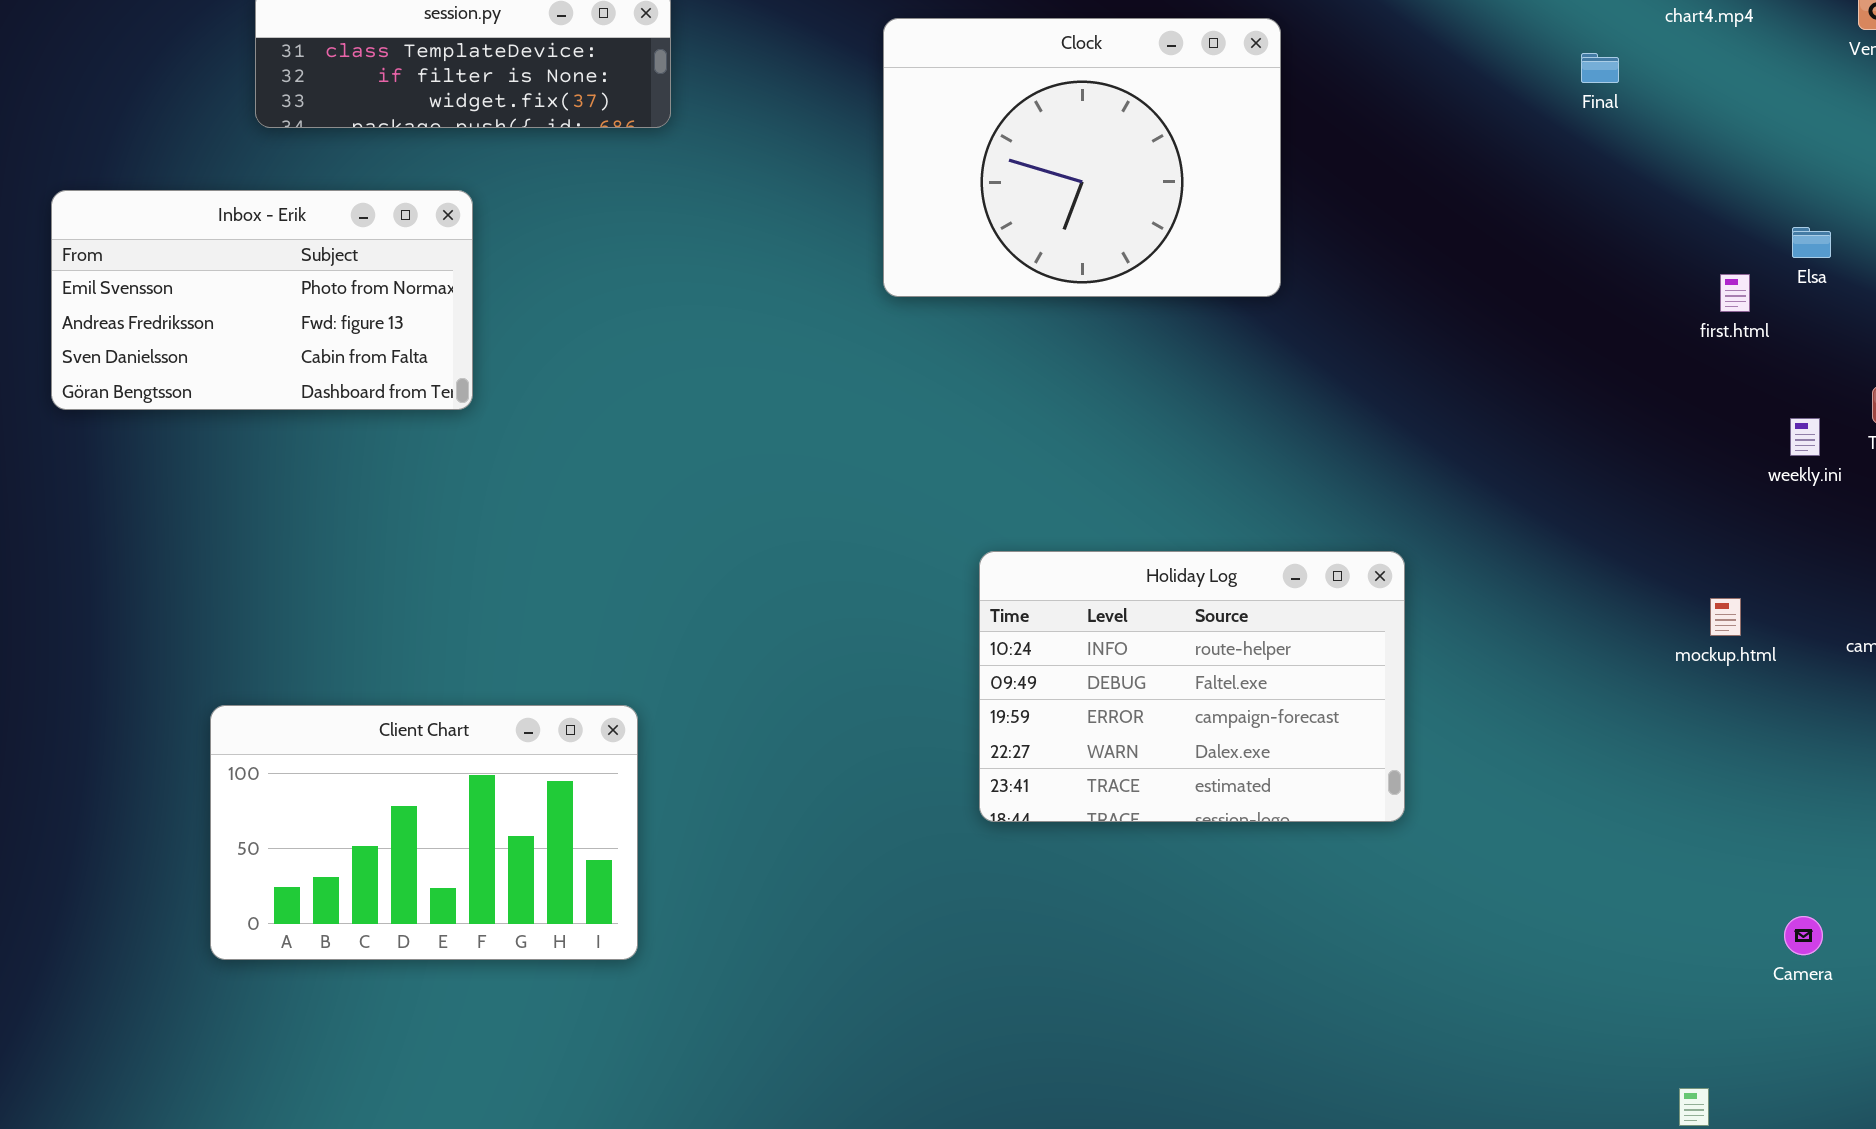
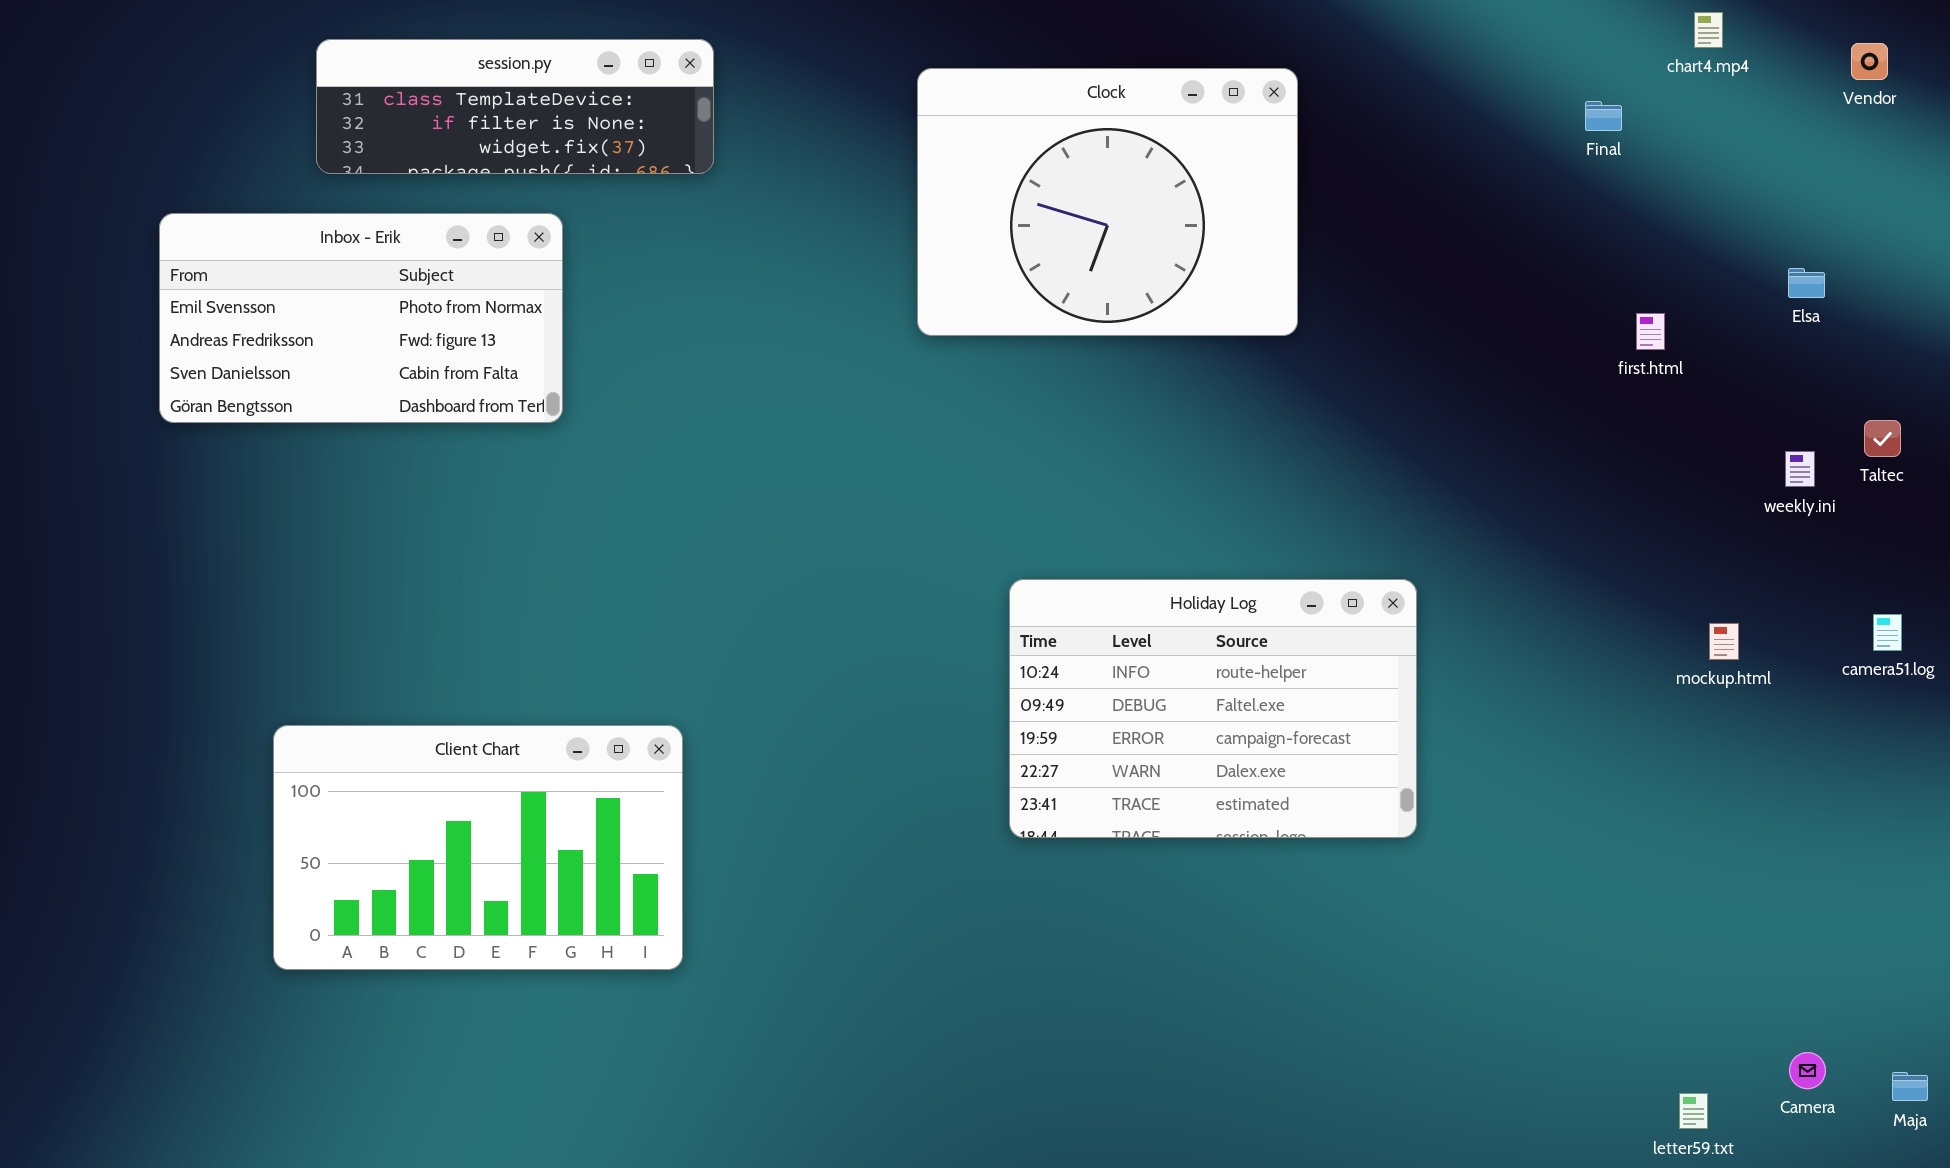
Inbox - Erik: [51,190,473,410] -> [159,213,563,423], moved
first.html: [1720,274,1750,312] -> [1636,313,1665,350], moved
Camera: [1784,916,1823,955] -> [1789,1052,1826,1089], moved

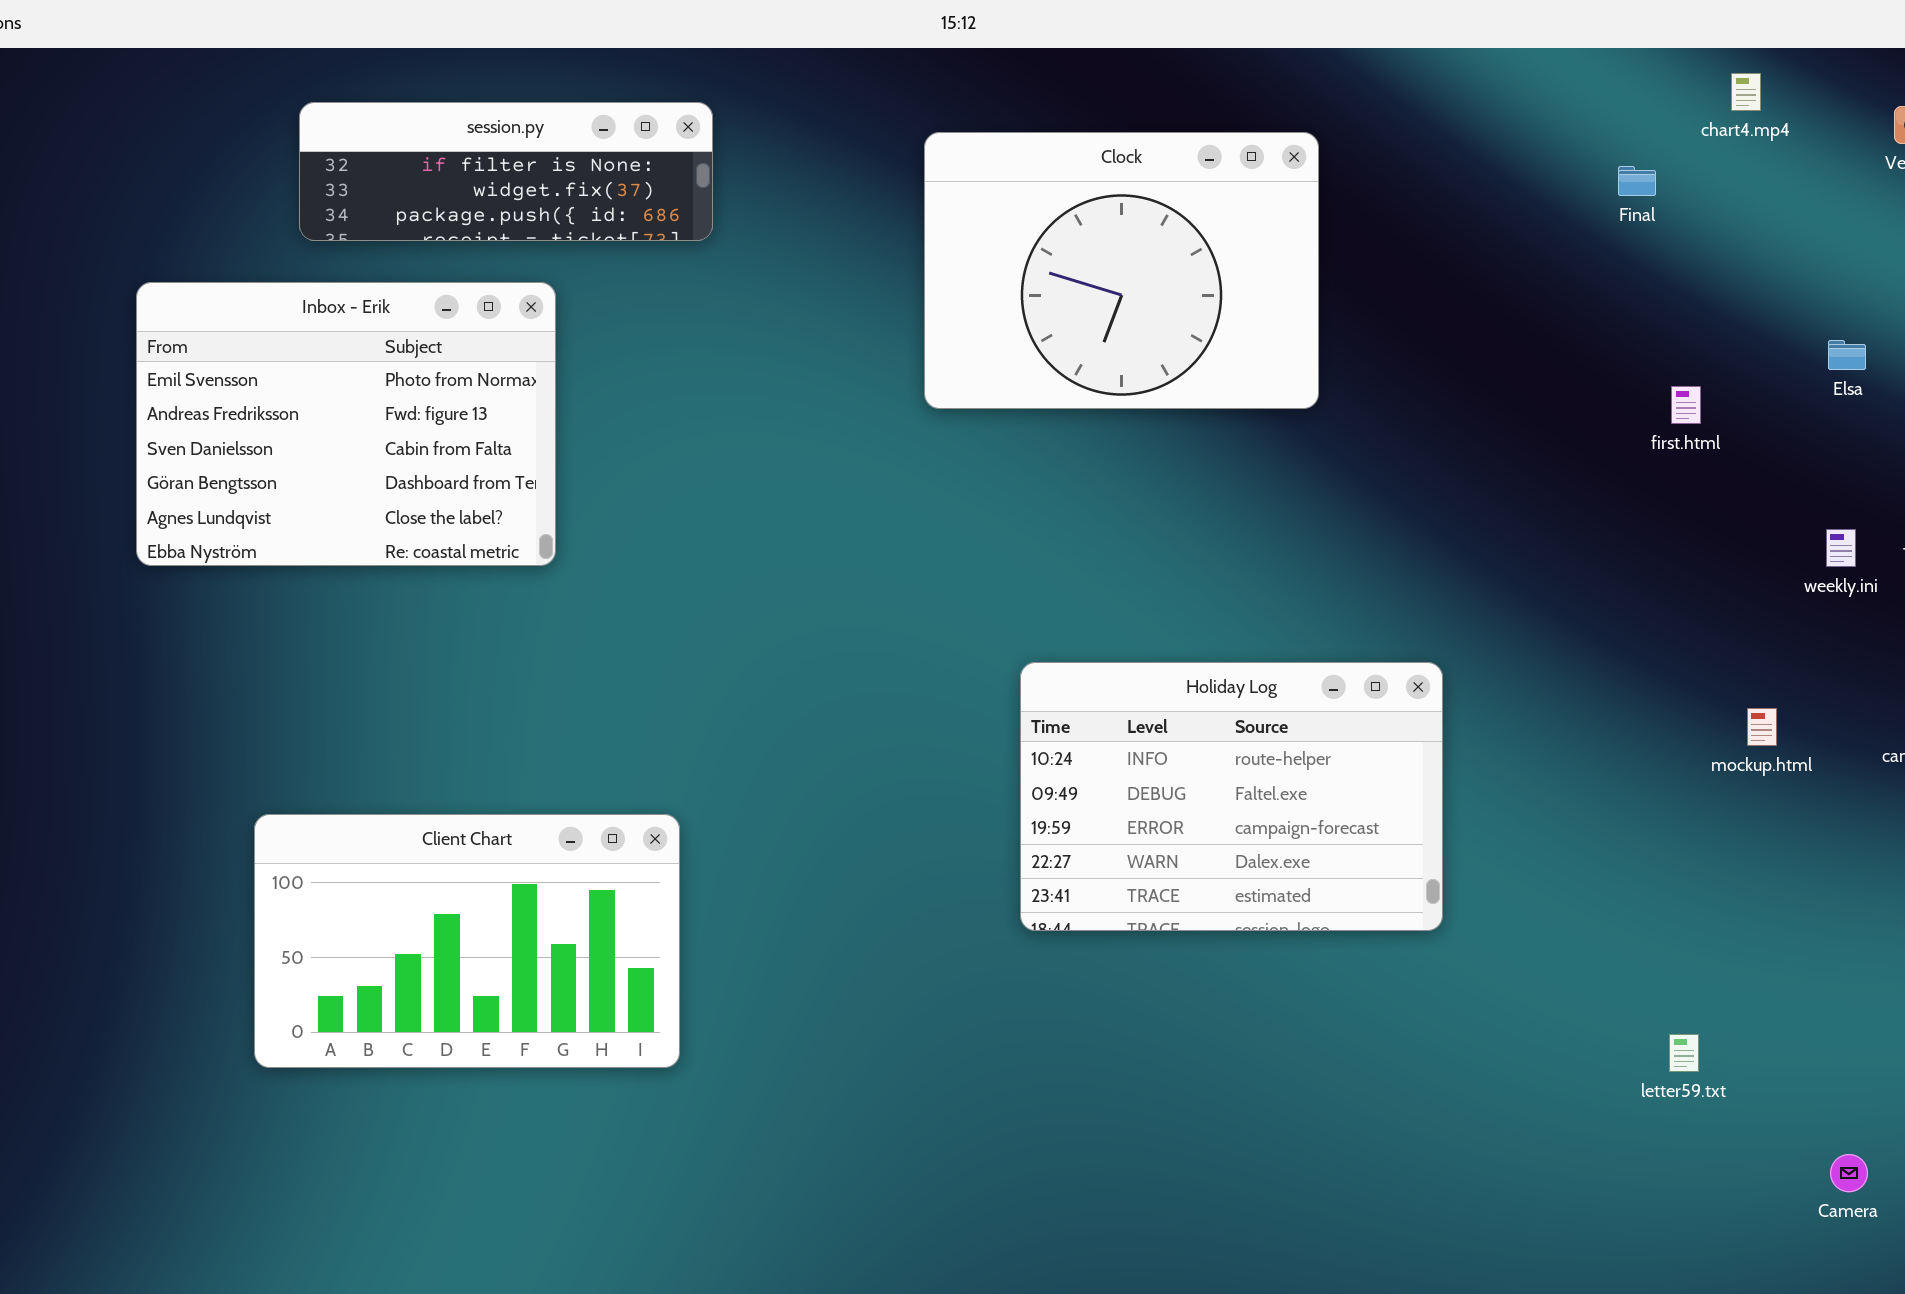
session.py: [316,39,714,174] -> [299,102,713,241], scrolled down 1 row
Inbox - Erik: [159,213,563,423] -> [136,282,556,566], resized
letter59.txt: [1679,1093,1708,1129] -> [1669,1034,1699,1072], moved

